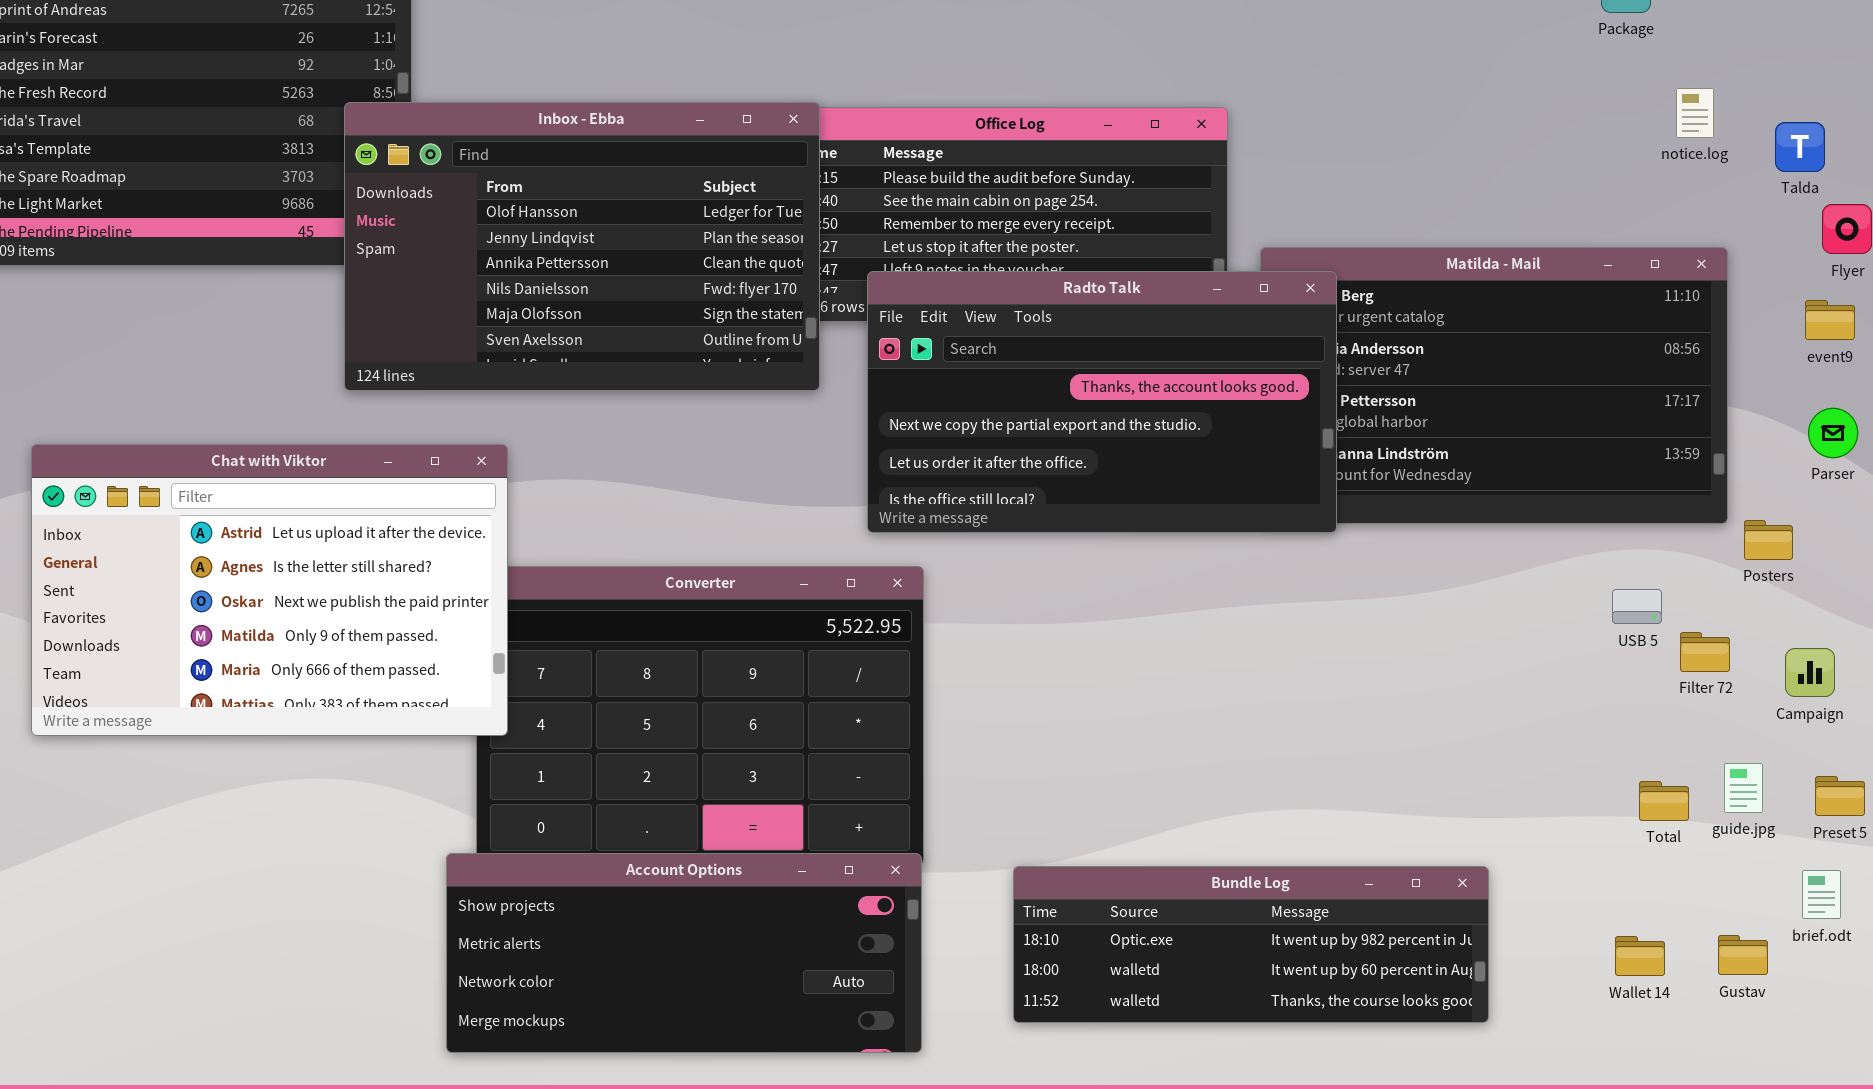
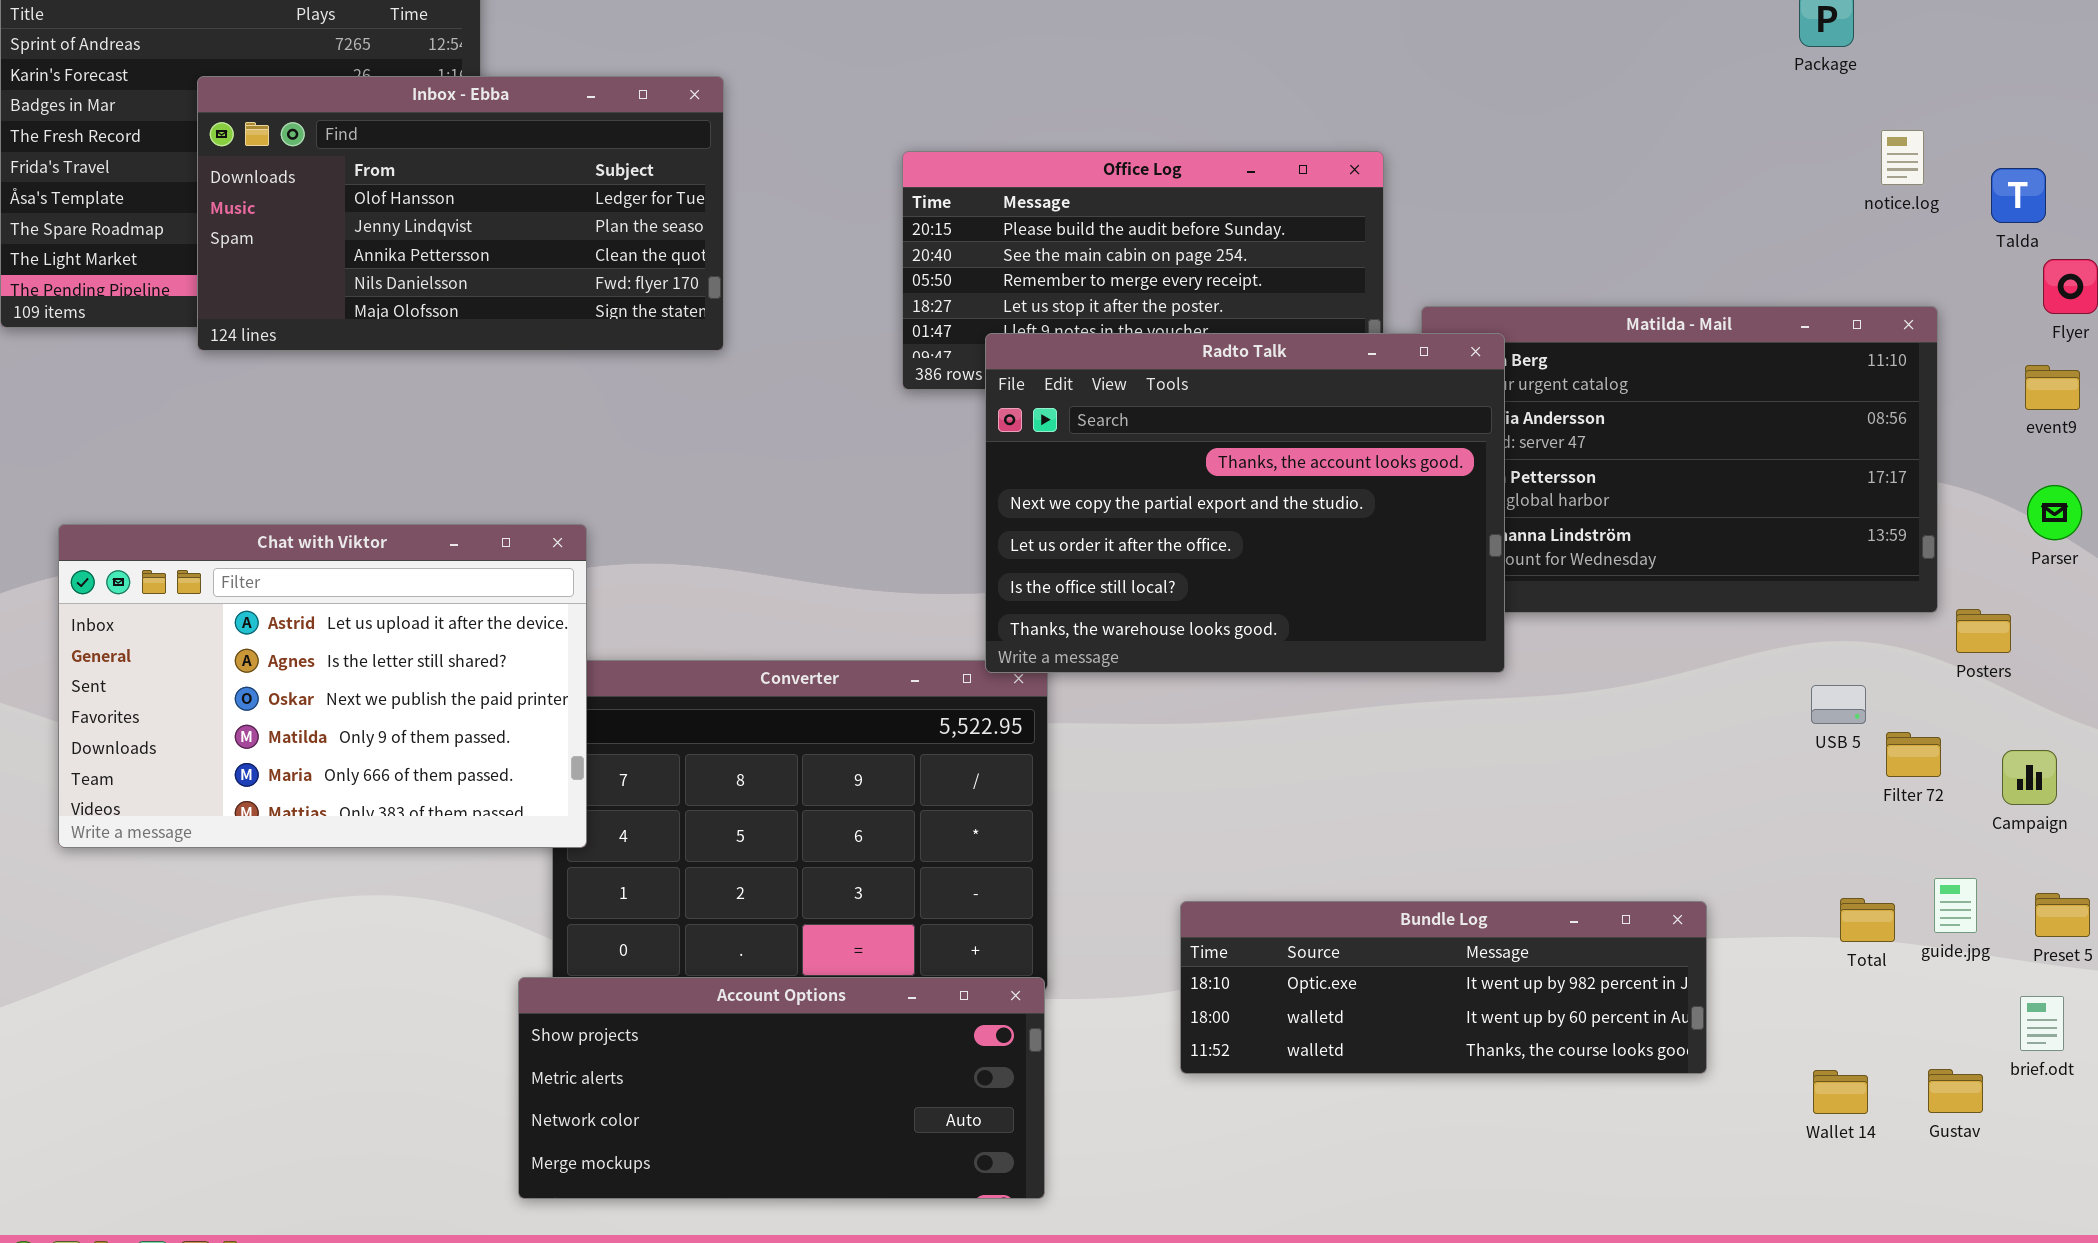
Inbox - Ebba: [344,102,820,391] -> [197,76,724,351], moved, resized
Radto Talk: [867,271,1337,533] -> [985,333,1505,673], resized
Bundle Log: [1013,866,1489,1023] -> [1180,901,1707,1074], moved

